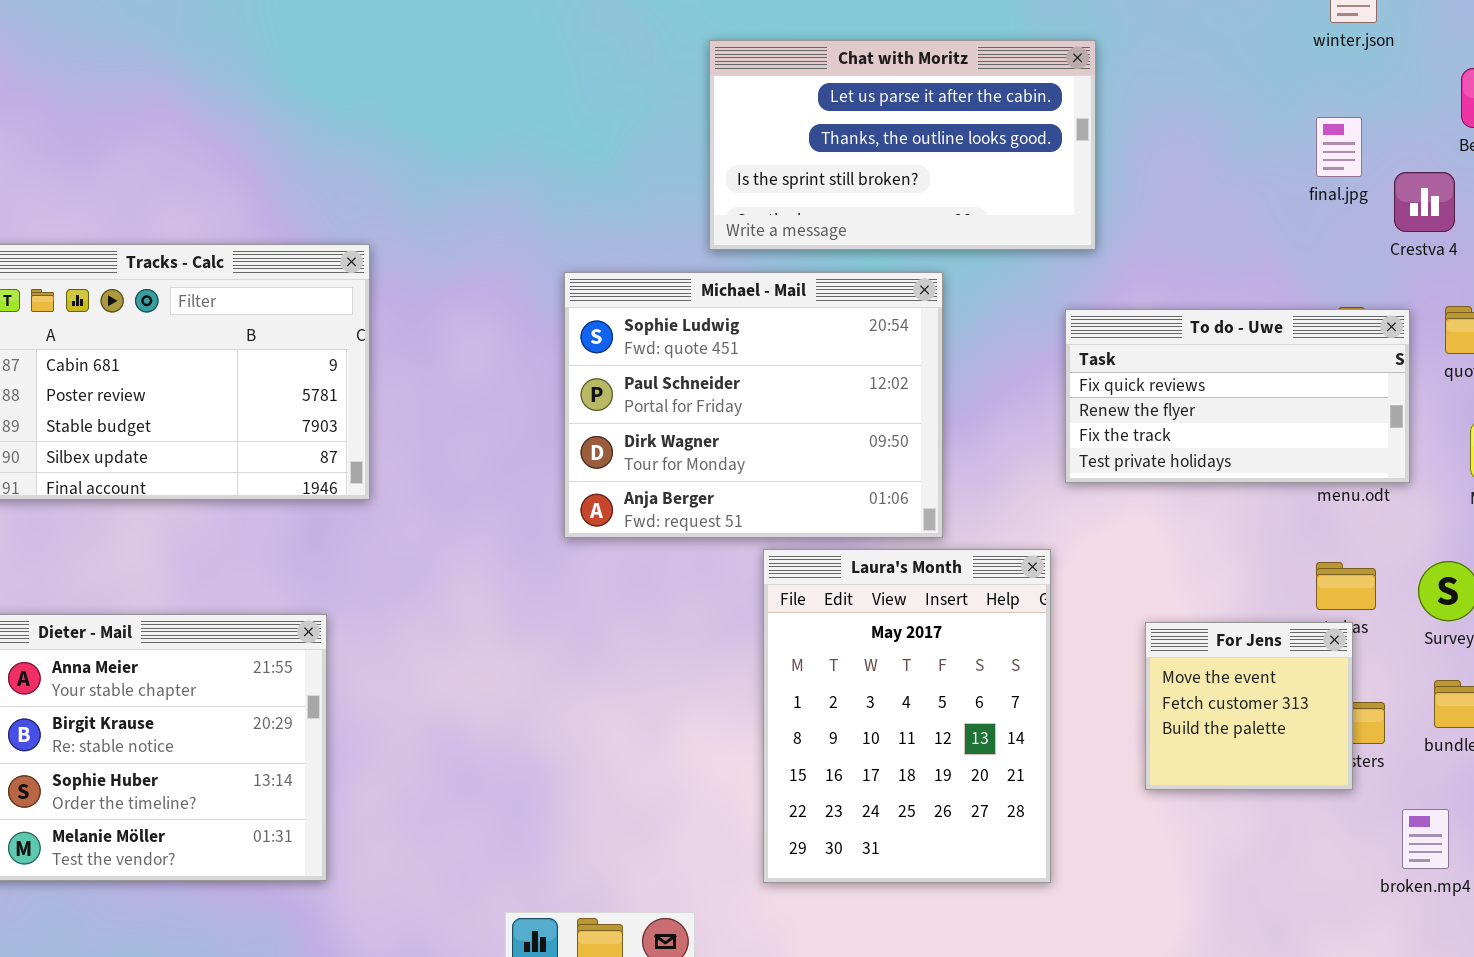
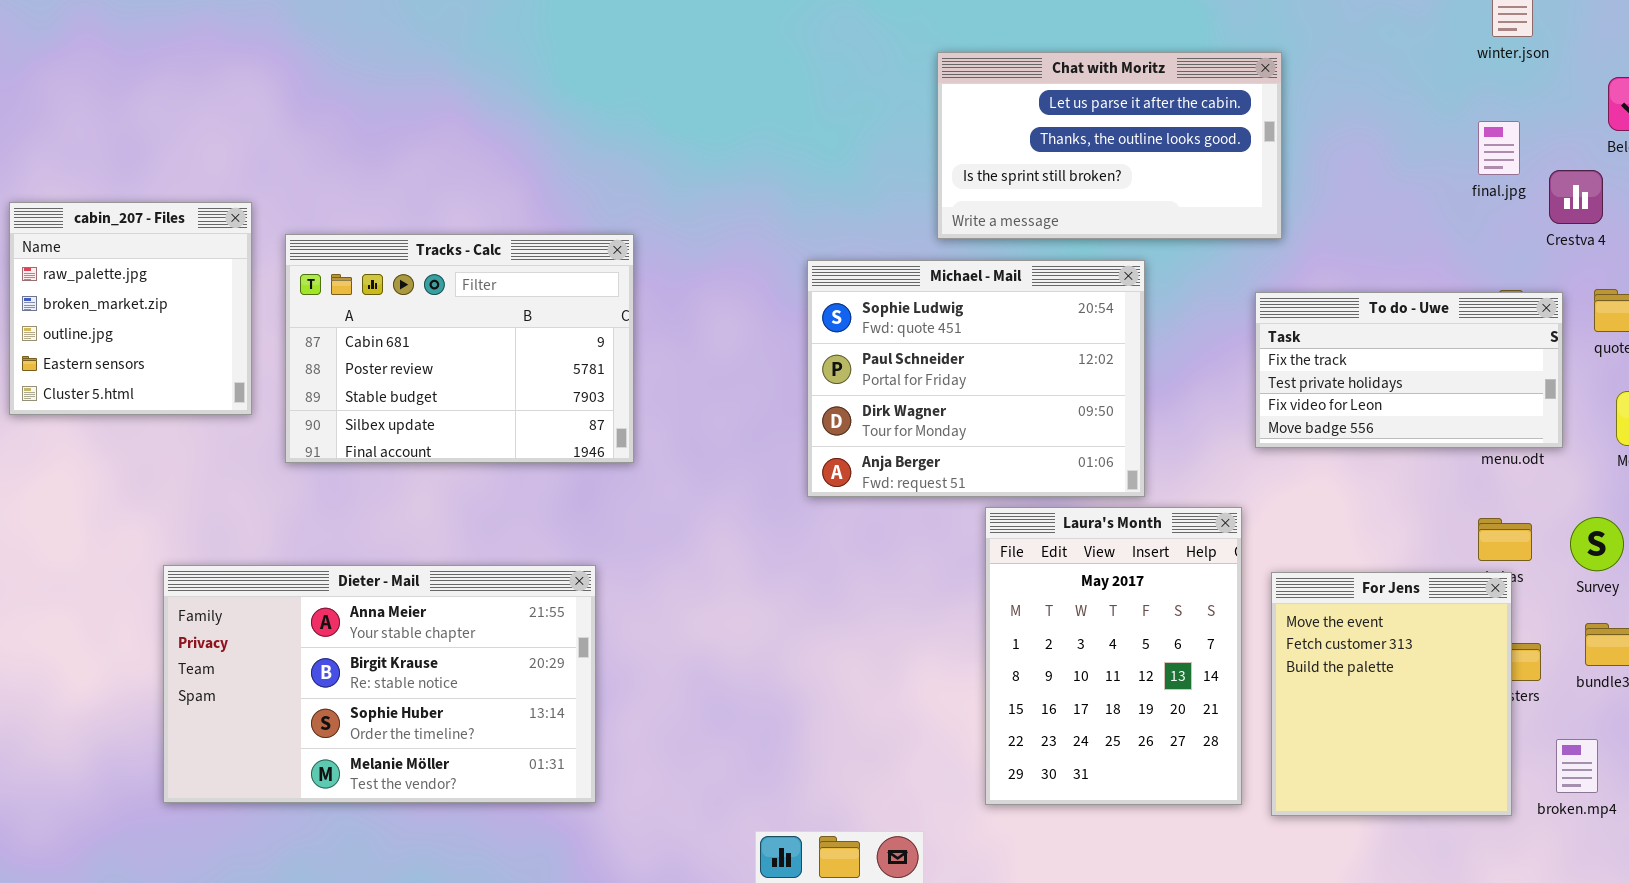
To do - Uwe: [1065,309,1410,483] -> [1255,292,1563,448], scrolled down 2 rows
For Jens: [1145,622,1353,790] -> [1271,572,1512,816], resized

